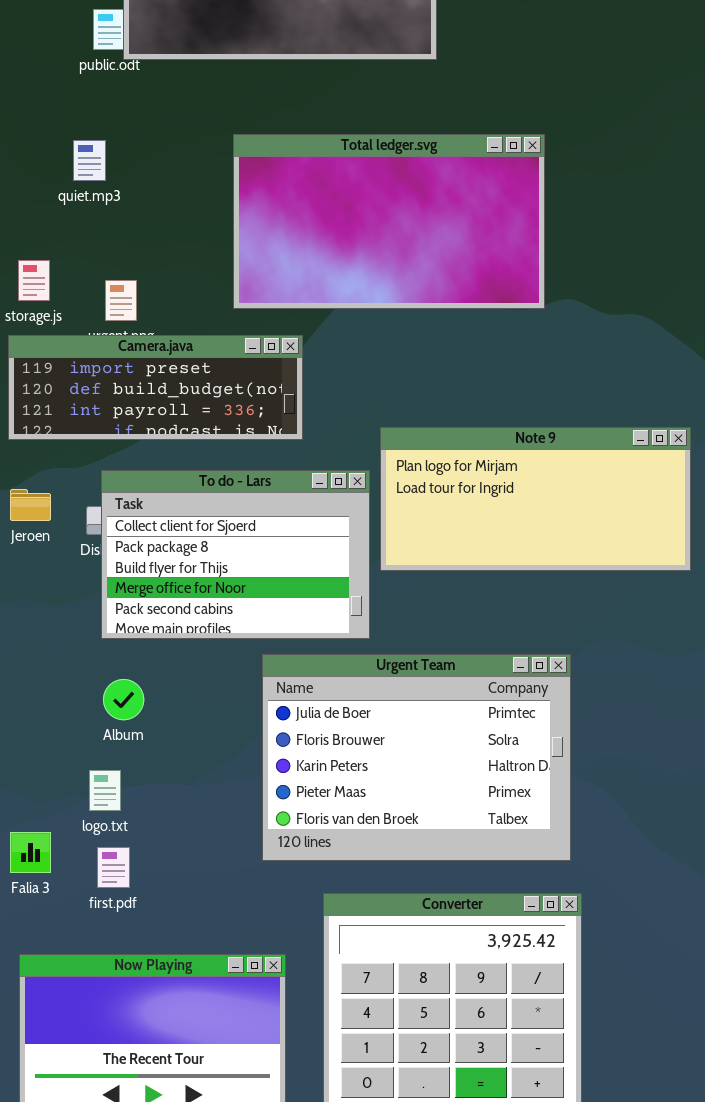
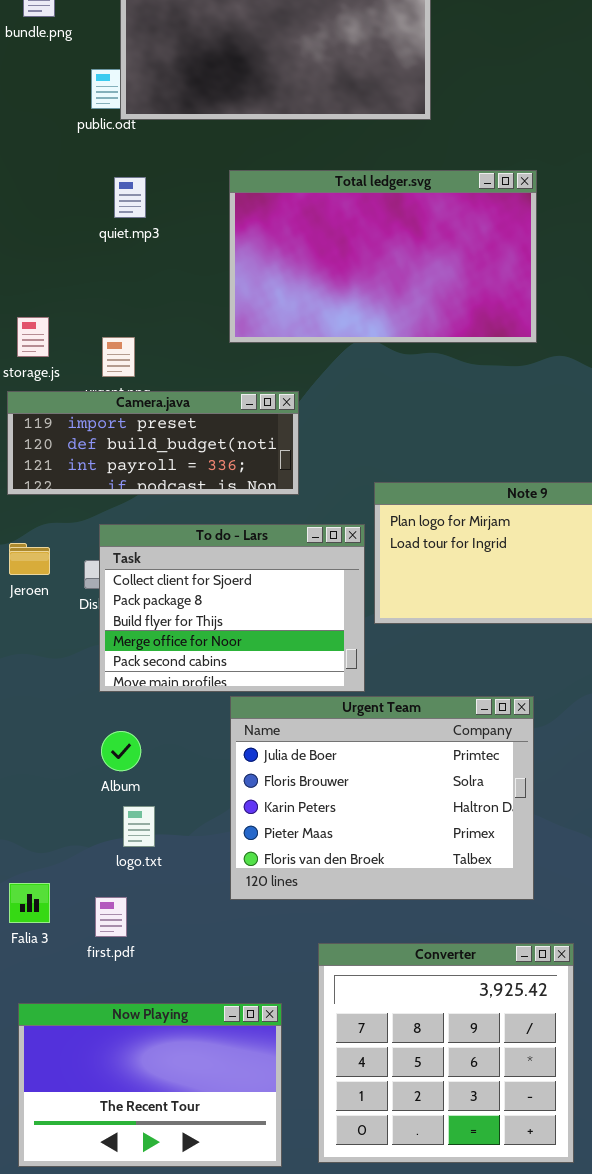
Total ledger.svg: [233,134,545,309] -> [229,170,537,343], moved
quiet.mp3: [73,140,106,181] -> [114,177,146,218], moved
Urgent Team: [262,654,571,861] -> [230,696,534,900], moved
logo.txt: [89,770,121,811] -> [123,806,155,847], moved

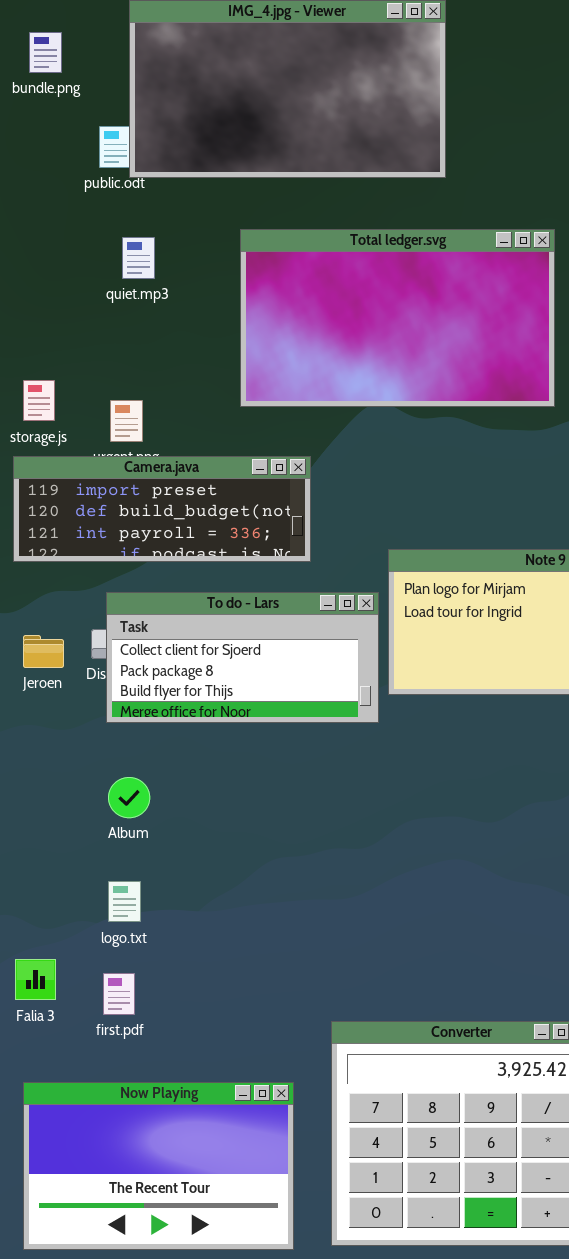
To do - Lars: [99,524,365,692] -> [106,592,379,723], resized
Jeroen: [9,543,50,575] -> [23,635,64,668], moved
Urgent Team: [230,696,534,900] -> none, closed
Album: [101,731,141,771] -> [108,777,150,818], moved
logo.txt: [123,806,155,847] -> [108,881,141,922], moved

